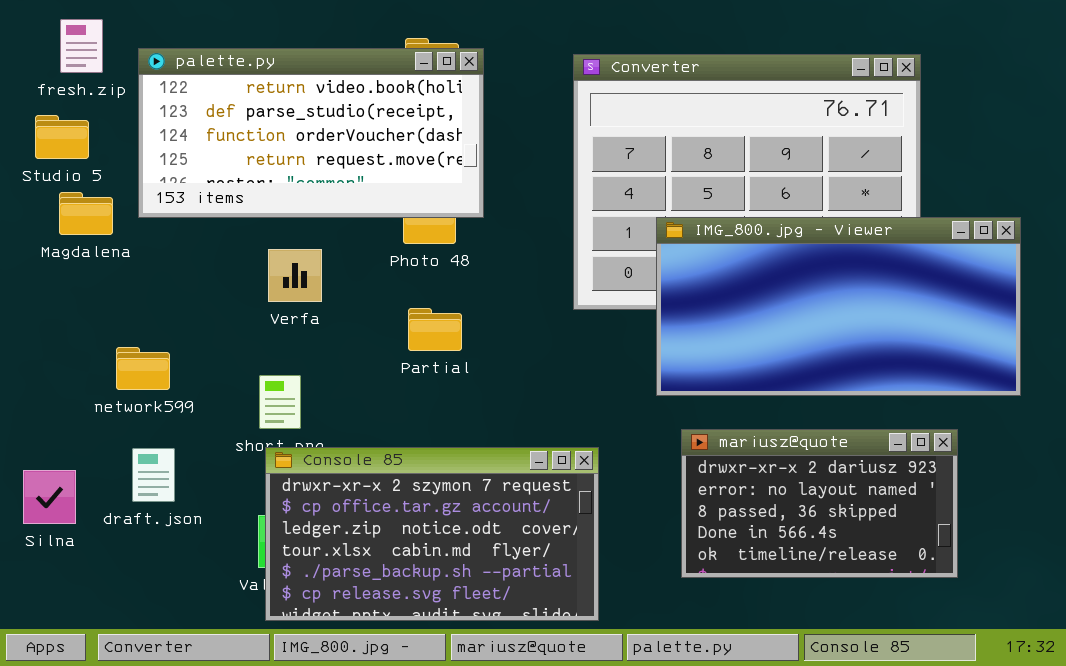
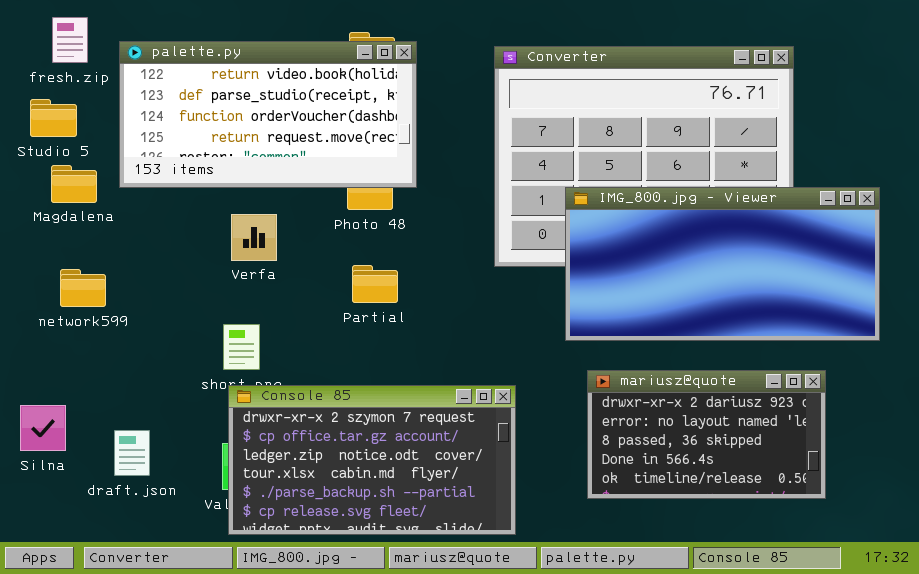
network599: [116,347,170,390] -> [60,269,106,307], moved
draft.json: [132,448,175,502] -> [114,430,150,476], moved

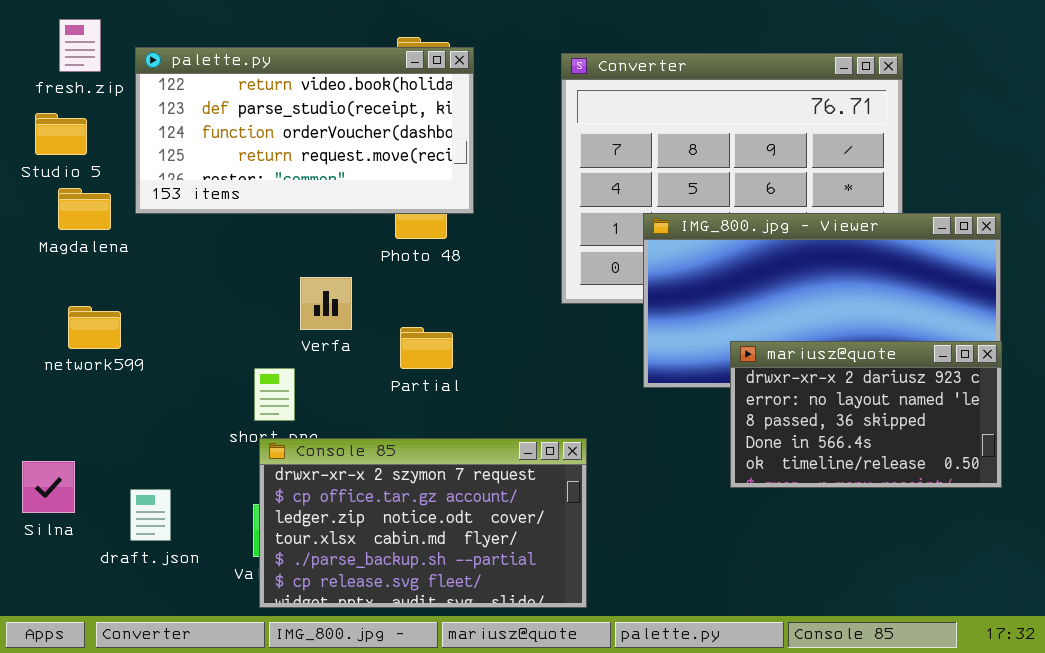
Verfa: [231,214,277,261] -> [300,277,352,330], moved
Partial: [352,265,398,303] -> [400,327,453,369], moved
mariusz@quote: [587,370,826,499] -> [730,341,1002,488], moved

